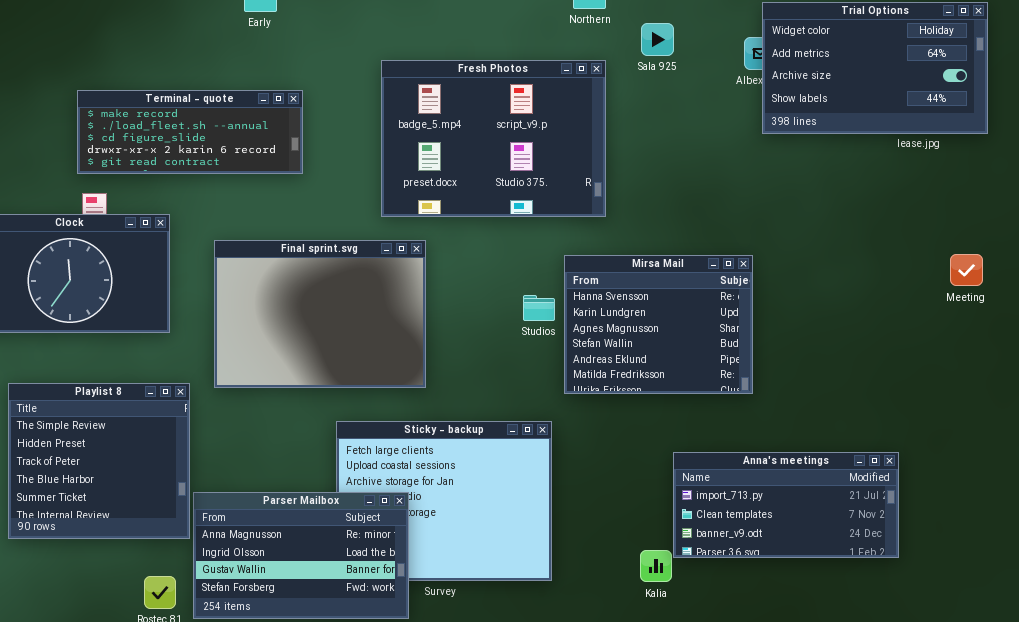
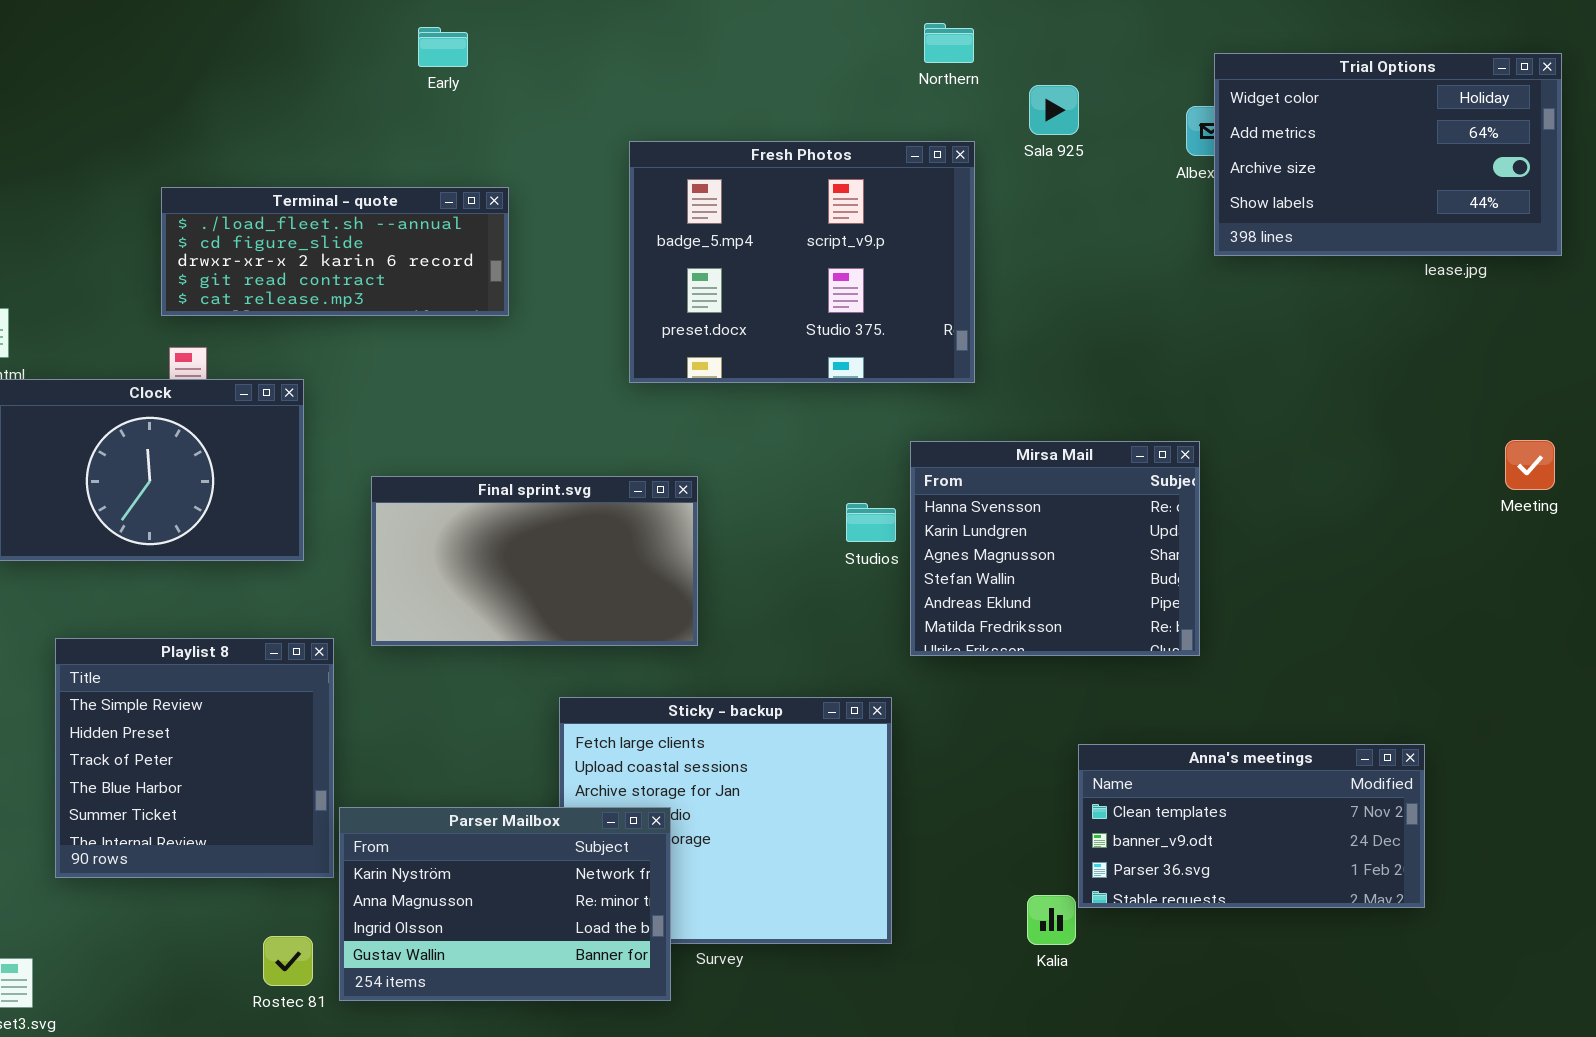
Terminal - quote: [77,90,303,174] -> [161,187,509,316], scrolled down 1 row
Final sprint.svg: [214,240,426,388] -> [371,476,698,646], resized
Anna's meetings: [673,452,899,558] -> [1078,744,1425,908], scrolled down 1 row
Parser Mailbox: [193,492,409,619] -> [339,807,671,1001], scrolled up 1 row

